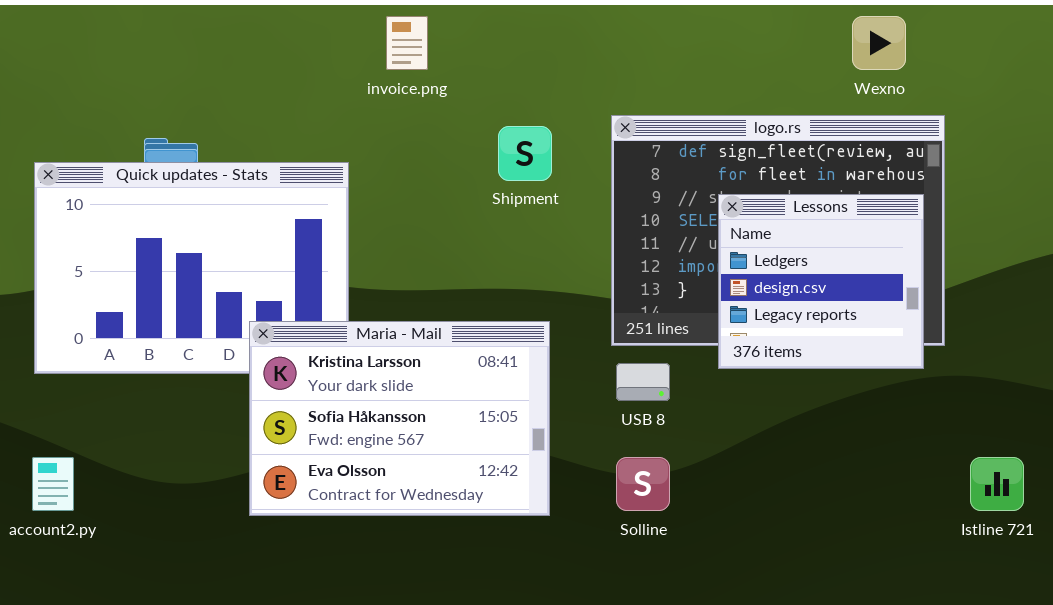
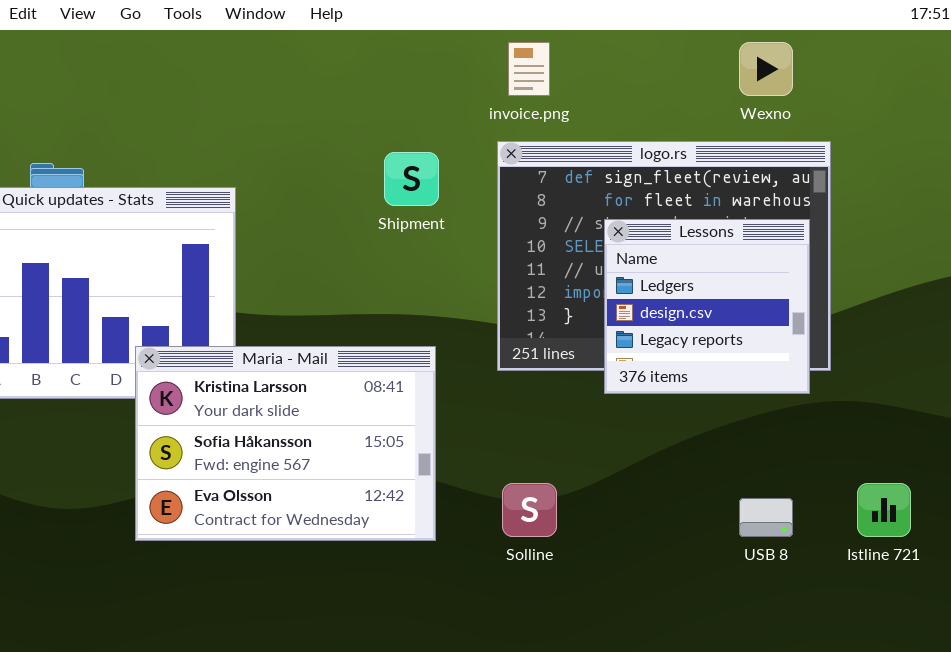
invoice.png: [386,16,428,70] -> [508,42,550,96], moved
USB 8: [616,363,670,401] -> [739,498,793,537], moved

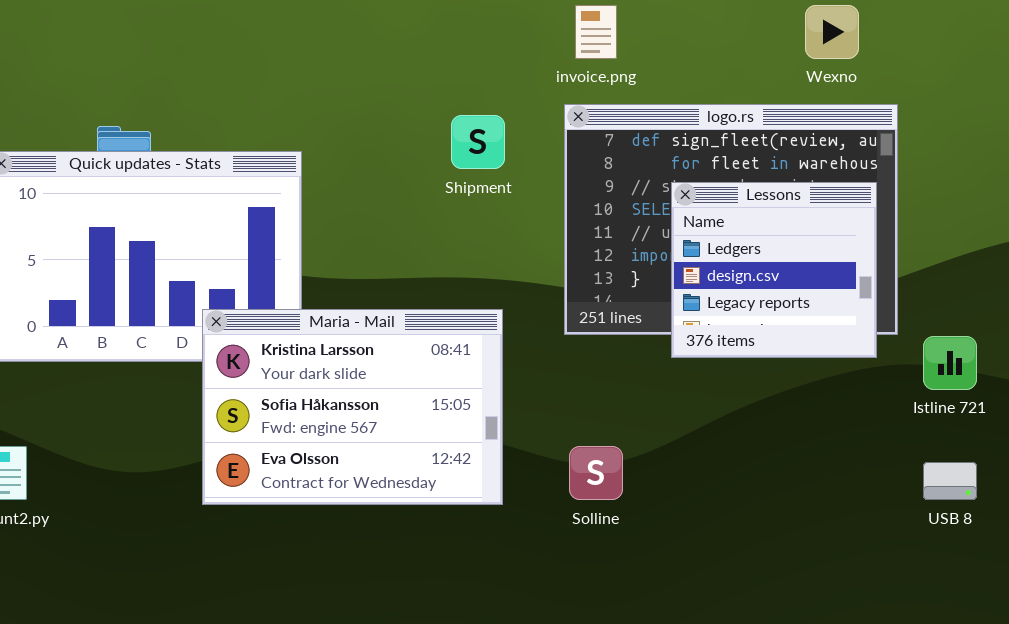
Istline 721: [857,483,911,537] -> [923,336,977,390], moved
USB 8: [739,498,793,537] -> [923,462,977,500], moved

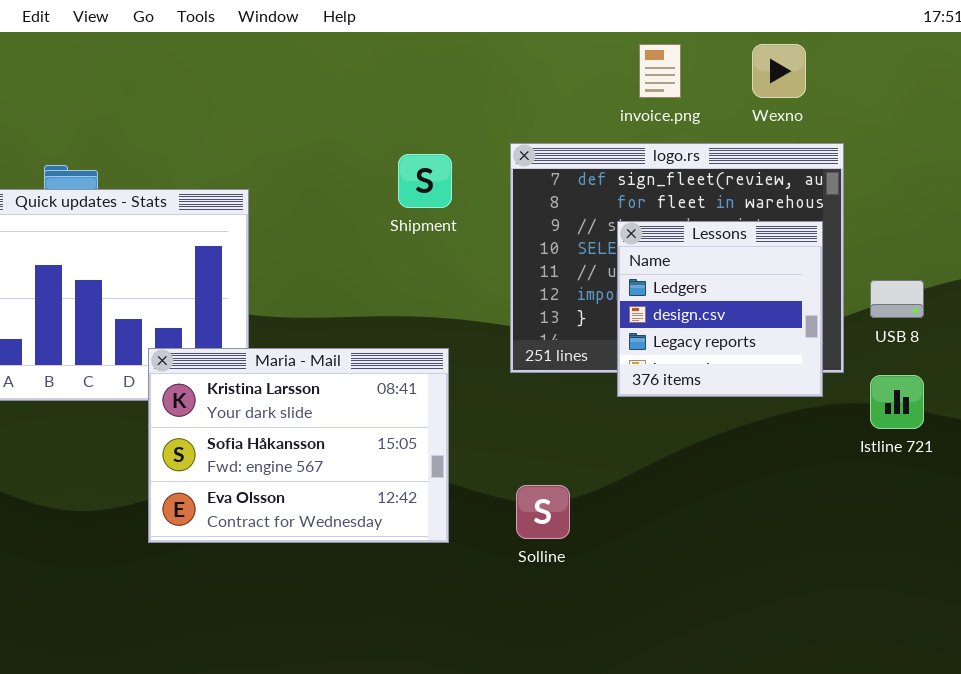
invoice.png: [575,5,617,59] -> [639,44,681,98], moved
USB 8: [923,462,977,500] -> [870,280,924,318], moved

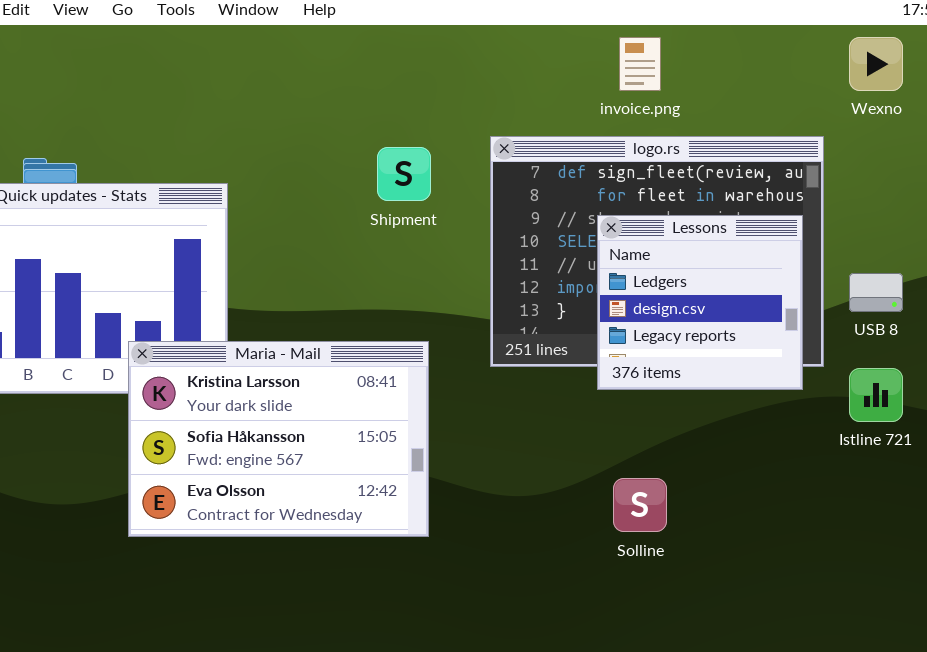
Wexno: [752,44,806,98] -> [849,37,903,91], moved
Solline: [516,485,570,539] -> [613,478,667,532], moved

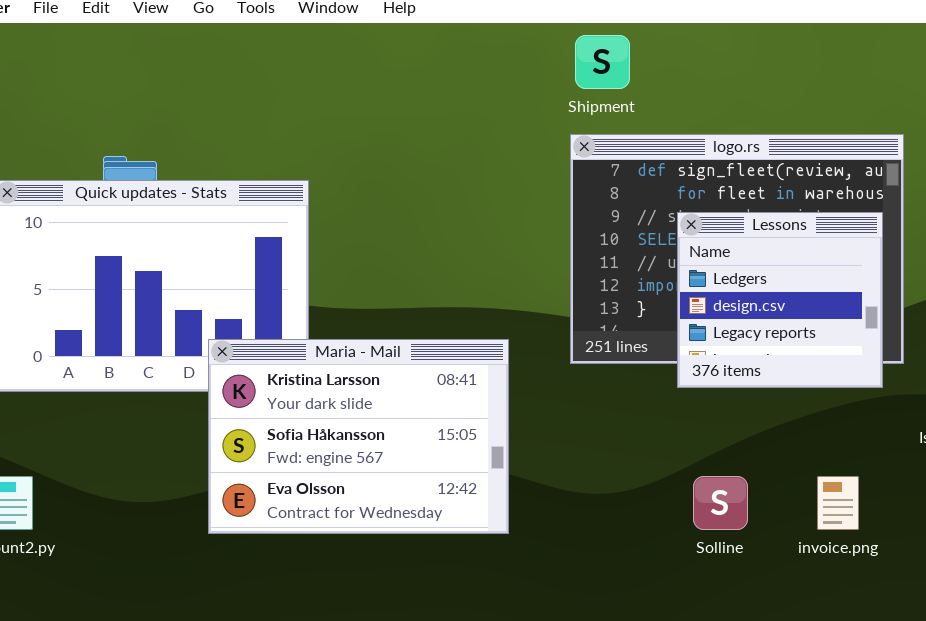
invoice.png: [619,37,661,91] -> [817,476,859,530], moved
Shipment: [377,147,431,201] -> [575,35,630,89], moved

